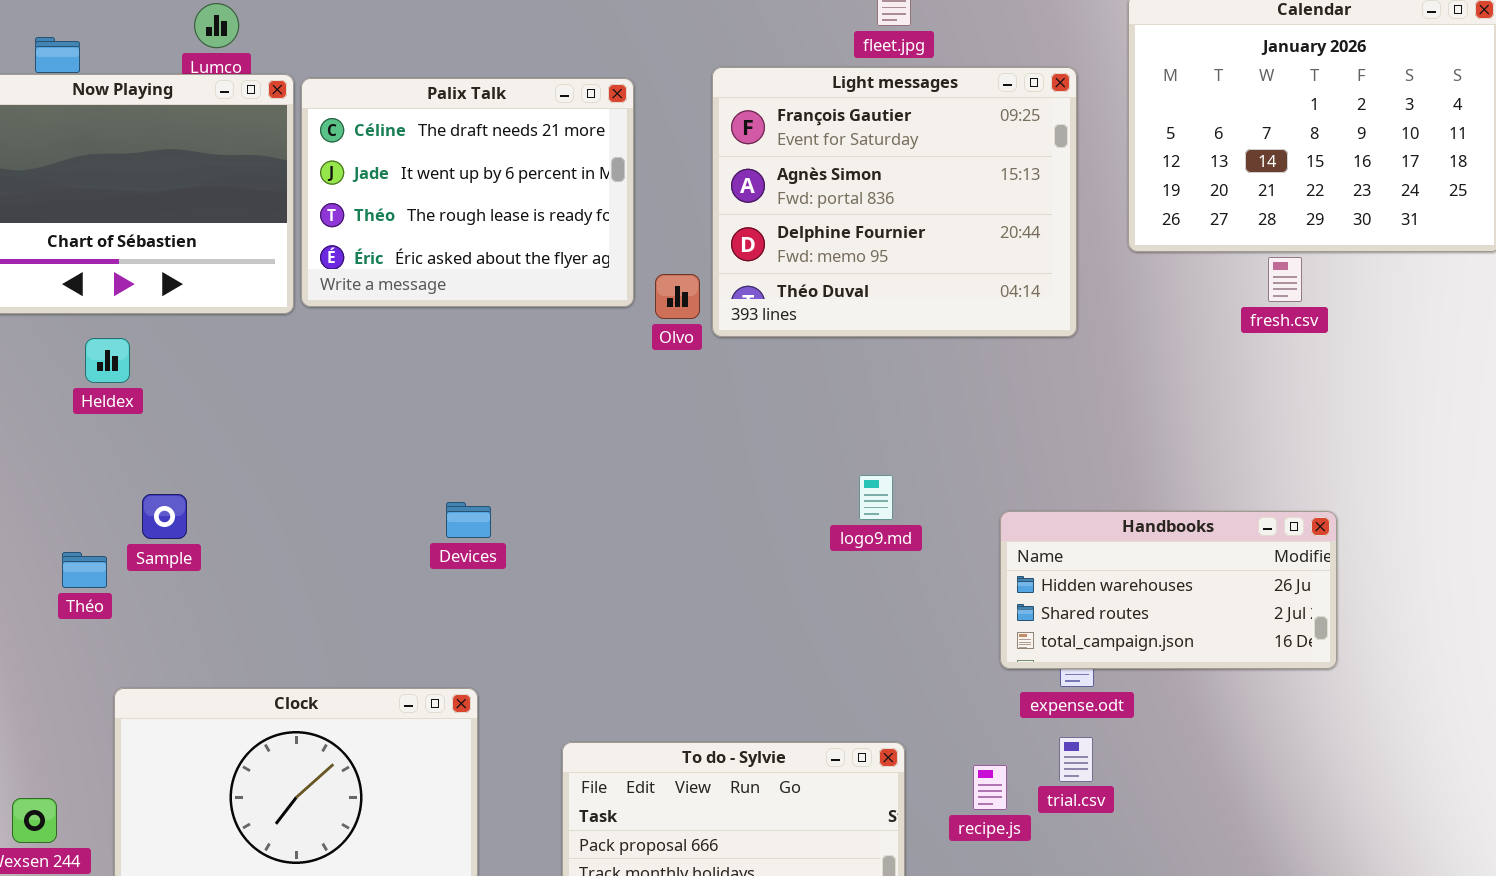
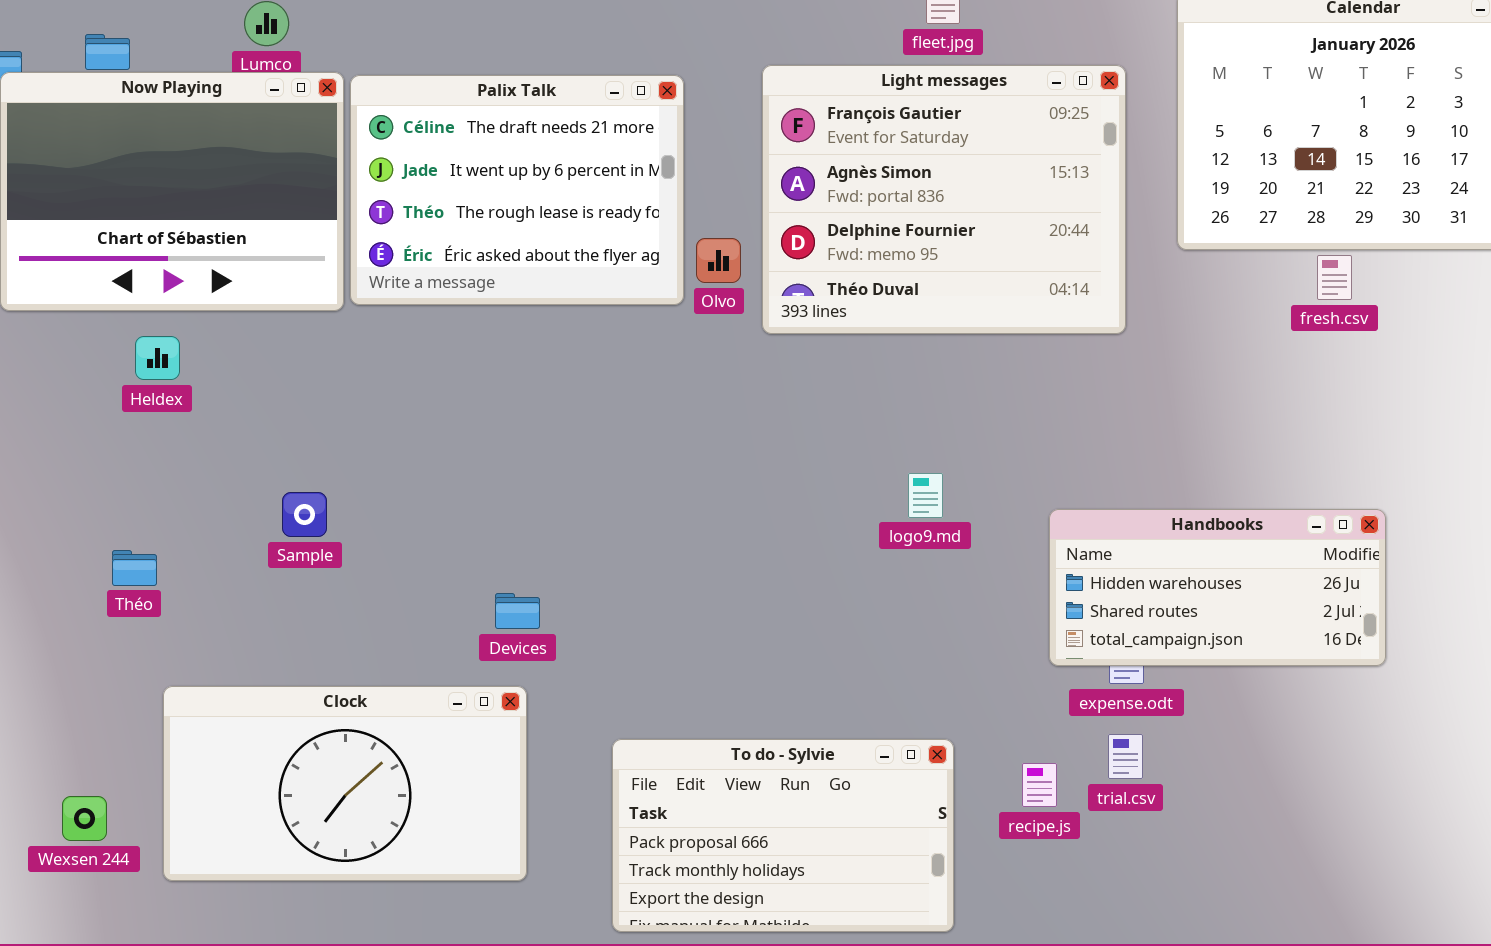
Olvo: [655,274,700,319] -> [696,238,741,283], moved
Sample: [142,494,187,539] -> [282,492,327,537], moved
Devices: [446,502,491,538] -> [495,593,540,629], moved

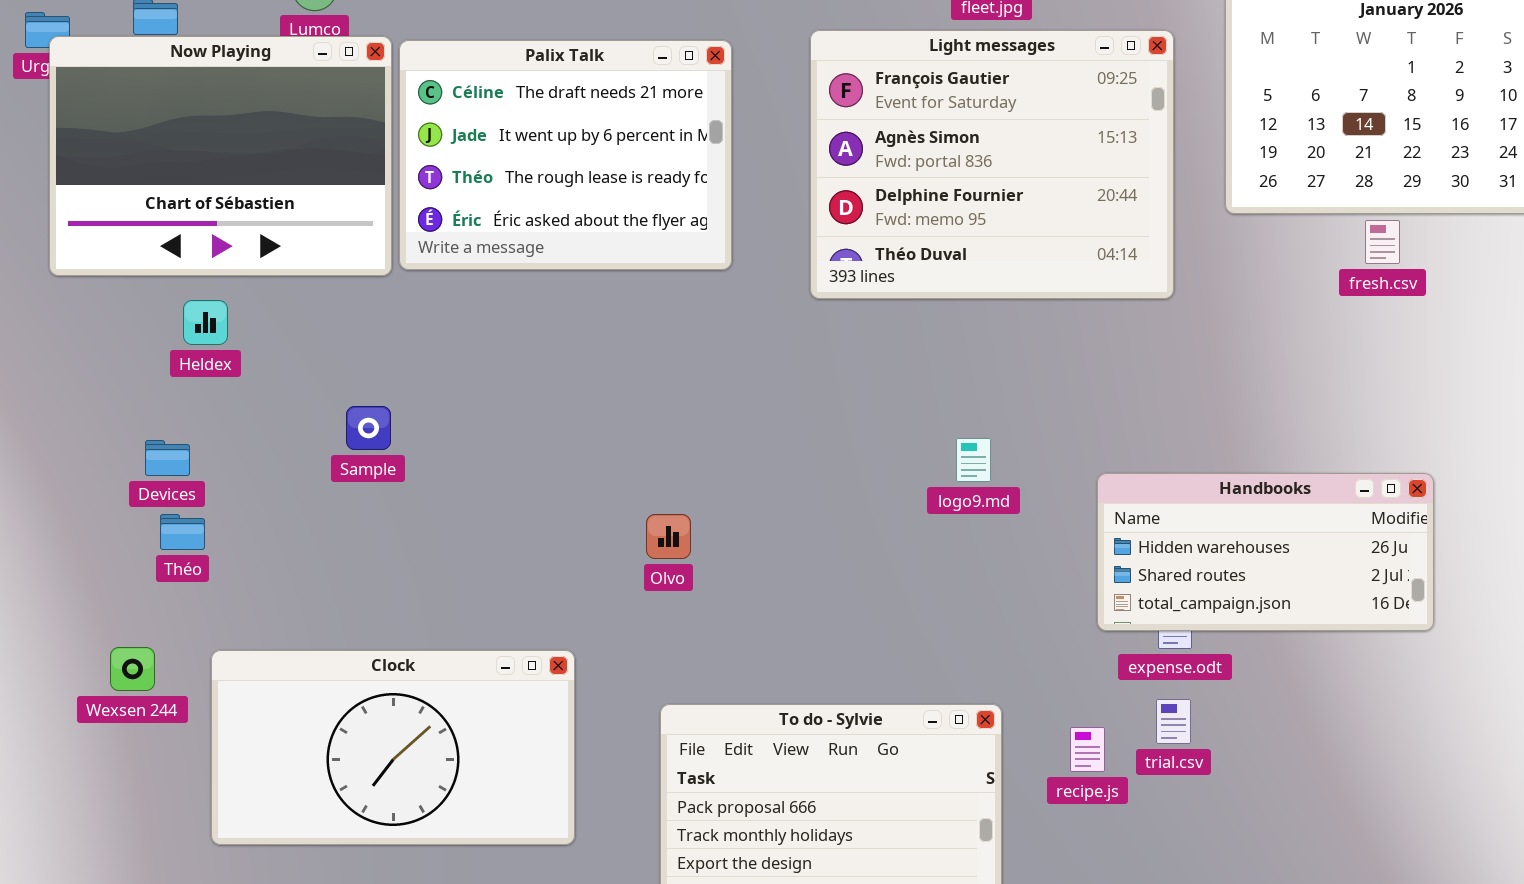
Olvo: [696,238,741,283] -> [646,514,691,559], moved
Sample: [282,492,327,537] -> [346,406,391,450], moved
Devices: [495,593,540,629] -> [145,440,190,476], moved
Wexsen 244: [62,796,107,841] -> [110,647,155,691], moved

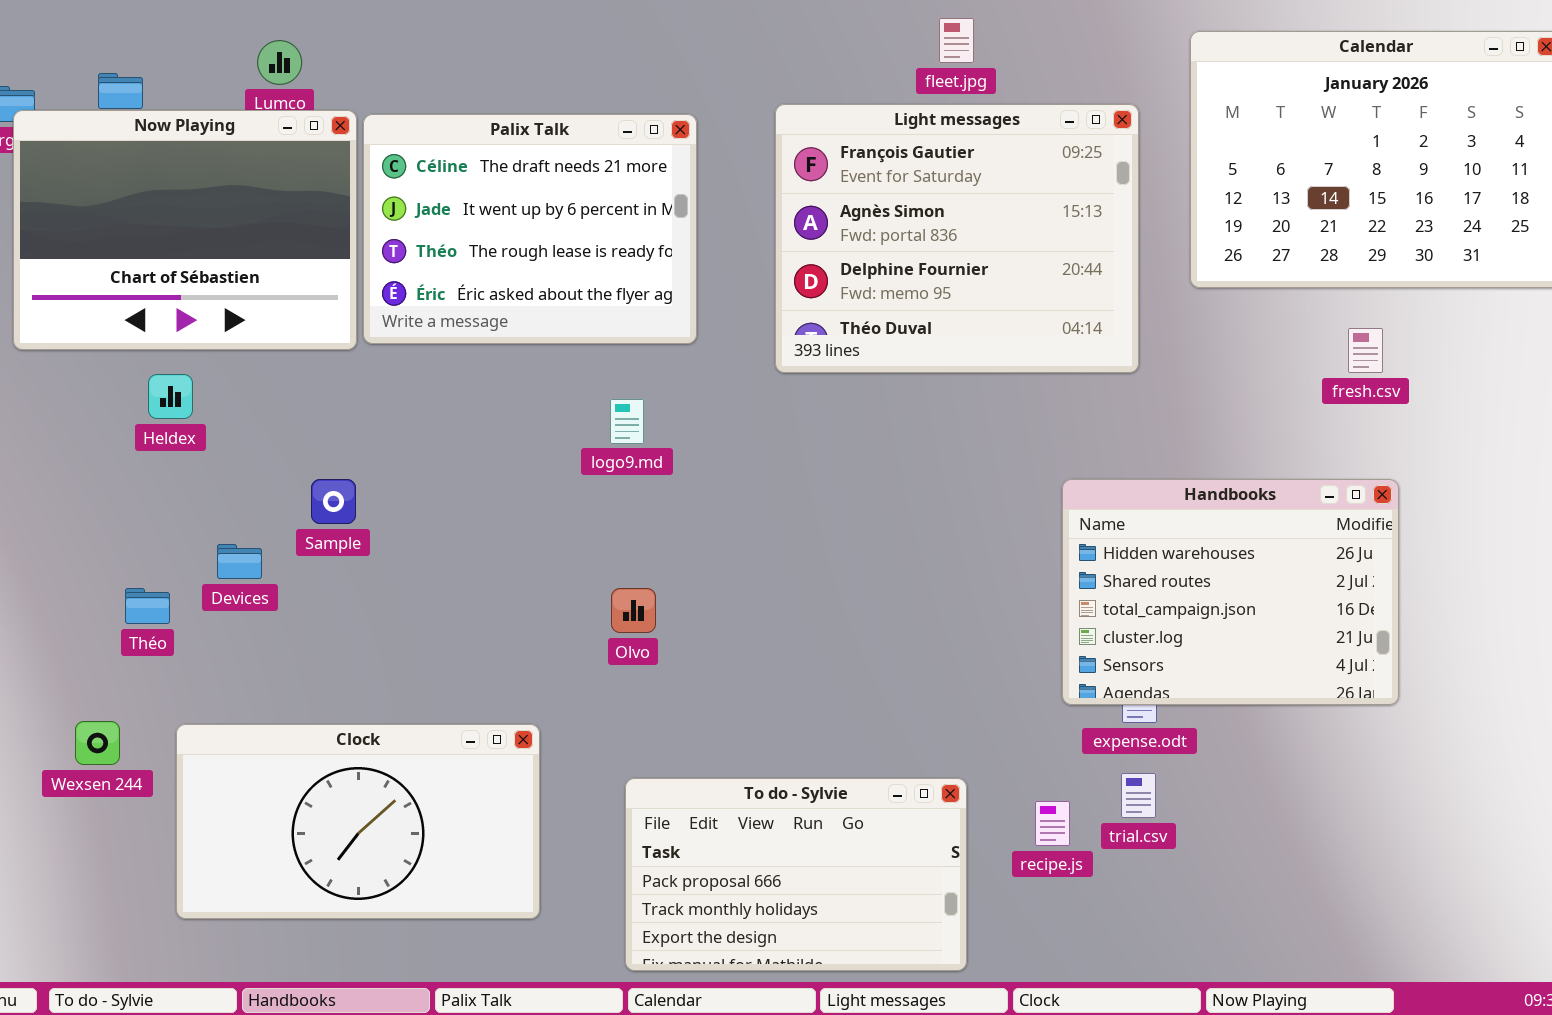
fresh.csv: [1365,220,1400,264] -> [1348,328,1383,373], moved
logo9.md: [956,438,991,482] -> [610,399,644,444], moved
Devices: [145,440,190,476] -> [217,544,262,579], moved
Handbooks: [1097,473,1434,631] -> [1062,479,1399,705], resized

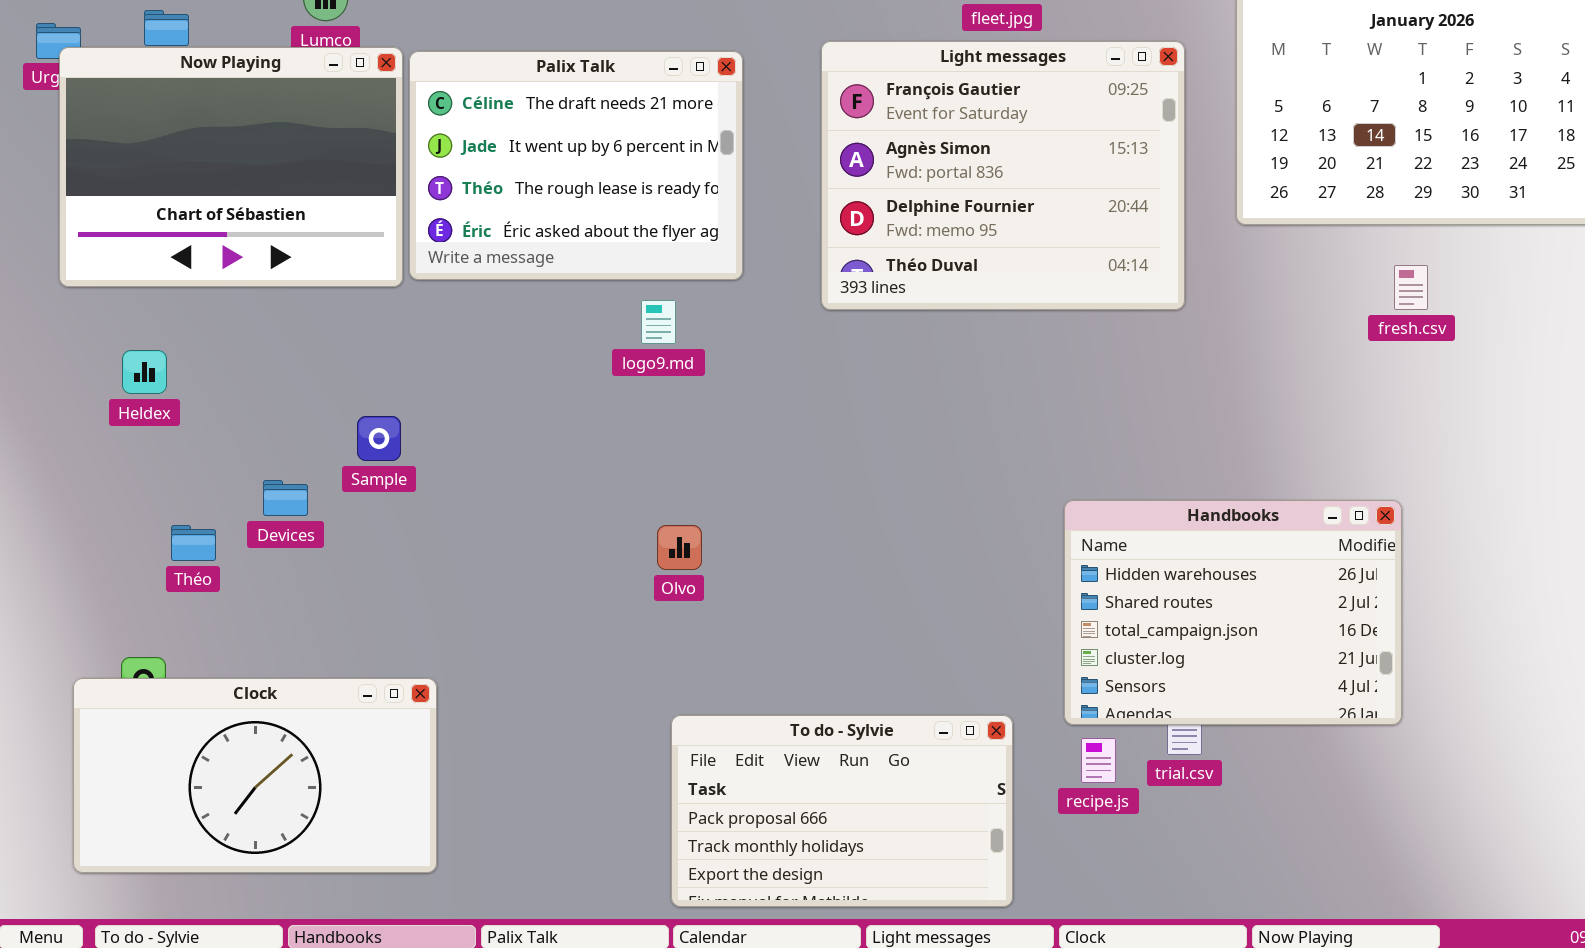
Heldex: [148,374,193,419] -> [122,350,167,394], moved
logo9.md: [610,399,644,444] -> [641,300,676,344], moved
Handbooks: [1062,479,1399,705] -> [1064,500,1402,725], moved
Clock: [176,724,540,919] -> [73,678,437,873], moved

